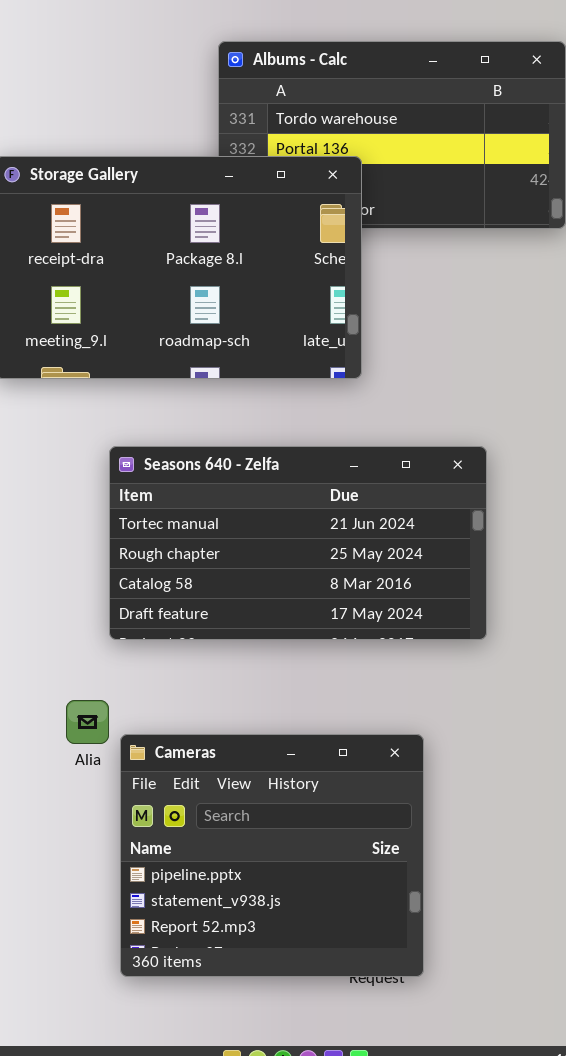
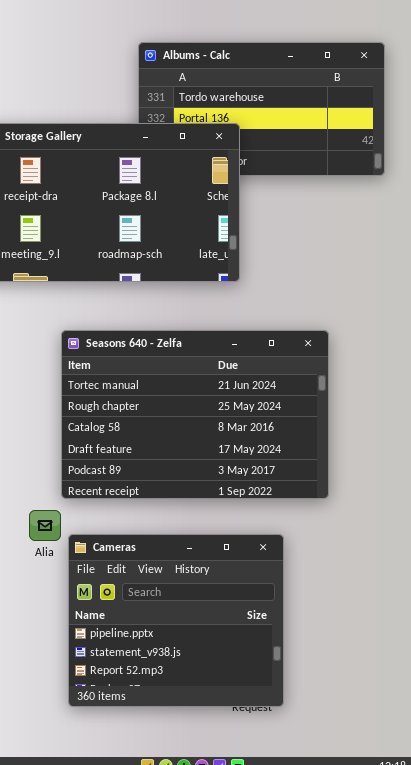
Seasons 640 - Zelfa: [109,446,487,640] -> [61,330,329,499], resized

